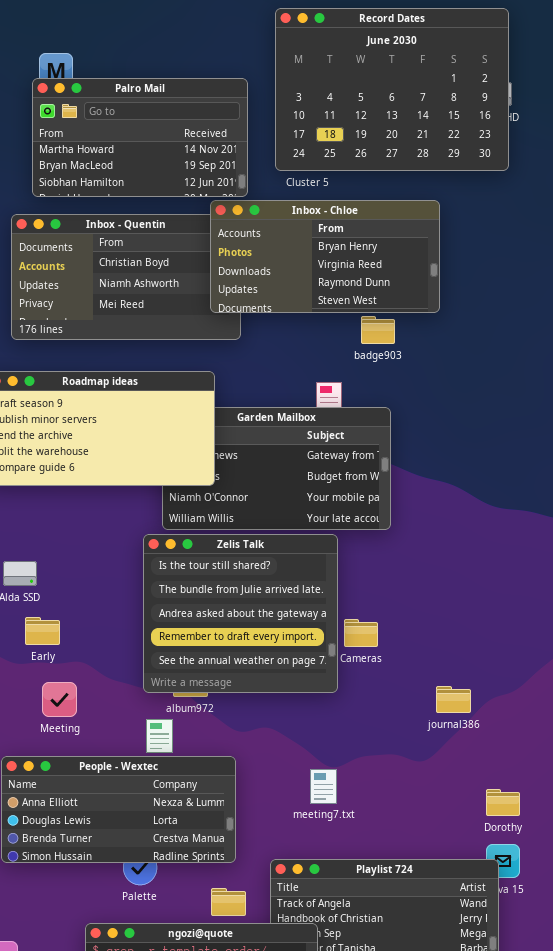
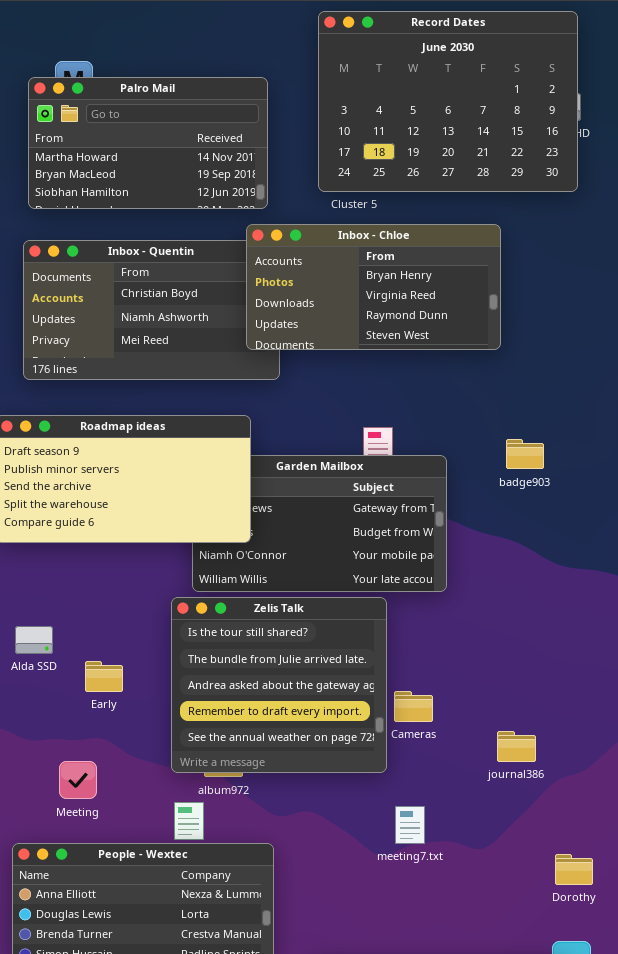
Palro Mail: [32,78,248,197] -> [28,77,268,209], moved
badge903: [361,316,395,344] -> [506,439,544,469], moved
Early: [25,617,60,645] -> [85,661,123,692], moved
journal386: [436,686,471,713] -> [497,731,536,762], moved
meeting7.txt: [310,769,337,804] -> [395,806,425,844], moved
Dorothy: [486,789,520,816] -> [555,854,593,885], moved

